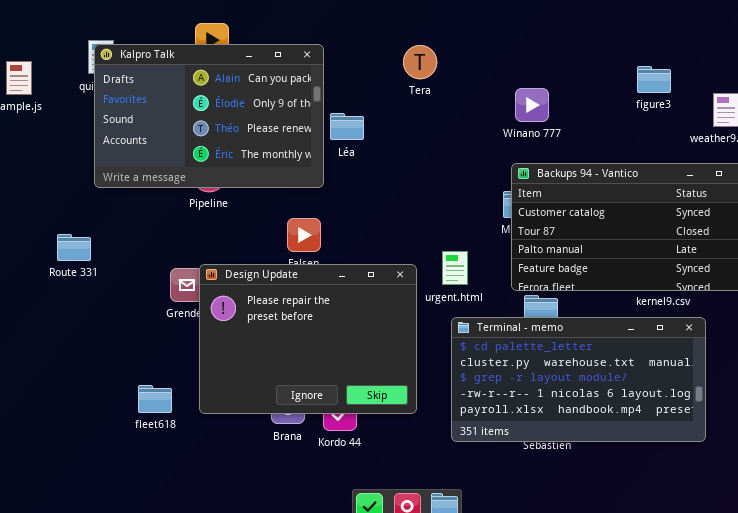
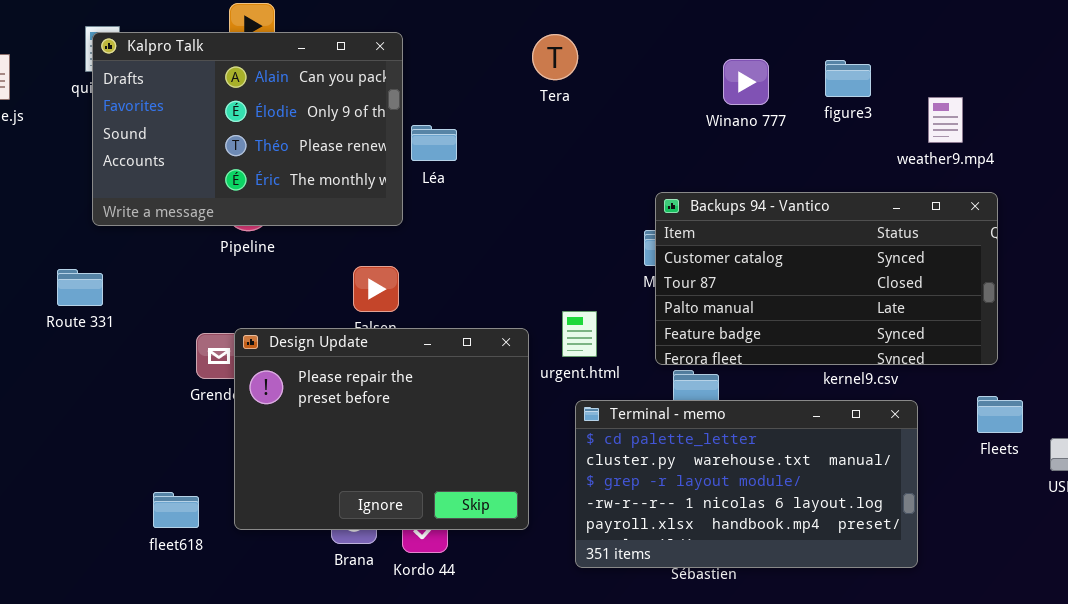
Tera: [403,45,437,79] -> [532,34,578,80], moved
Winano 777: [515,88,549,122] -> [723,59,769,105], moved
Route 331: [57,234,91,261] -> [57,269,103,306], moved

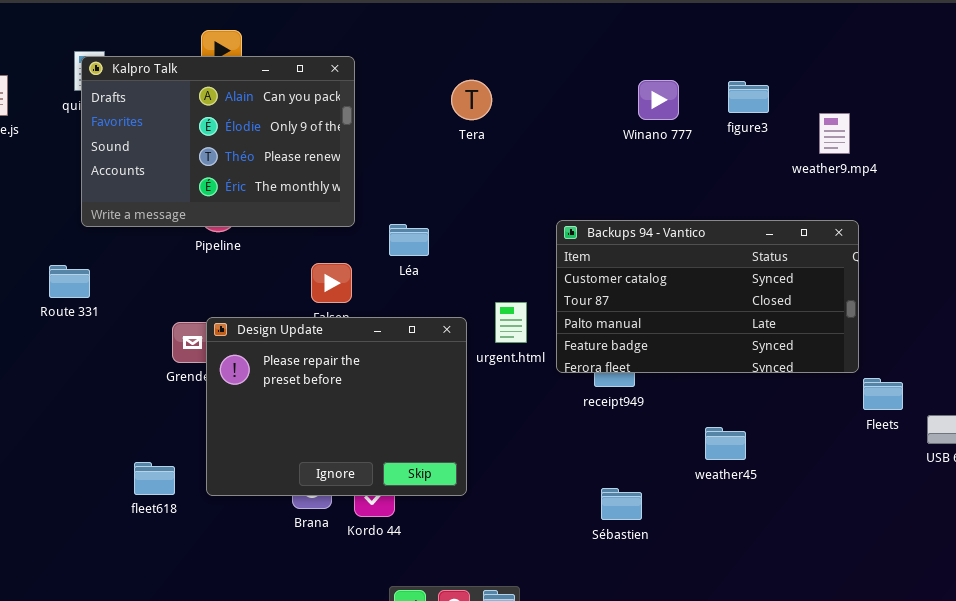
Tera: [532,34,578,80] -> [451,80,492,120], moved
Léa: [411,125,457,161] -> [389,224,429,256], moved
Backups 94 - Vantico: [655,192,998,365] -> [556,220,859,373], moved
Terminal - memo: [575,400,918,568] -> none, closed

